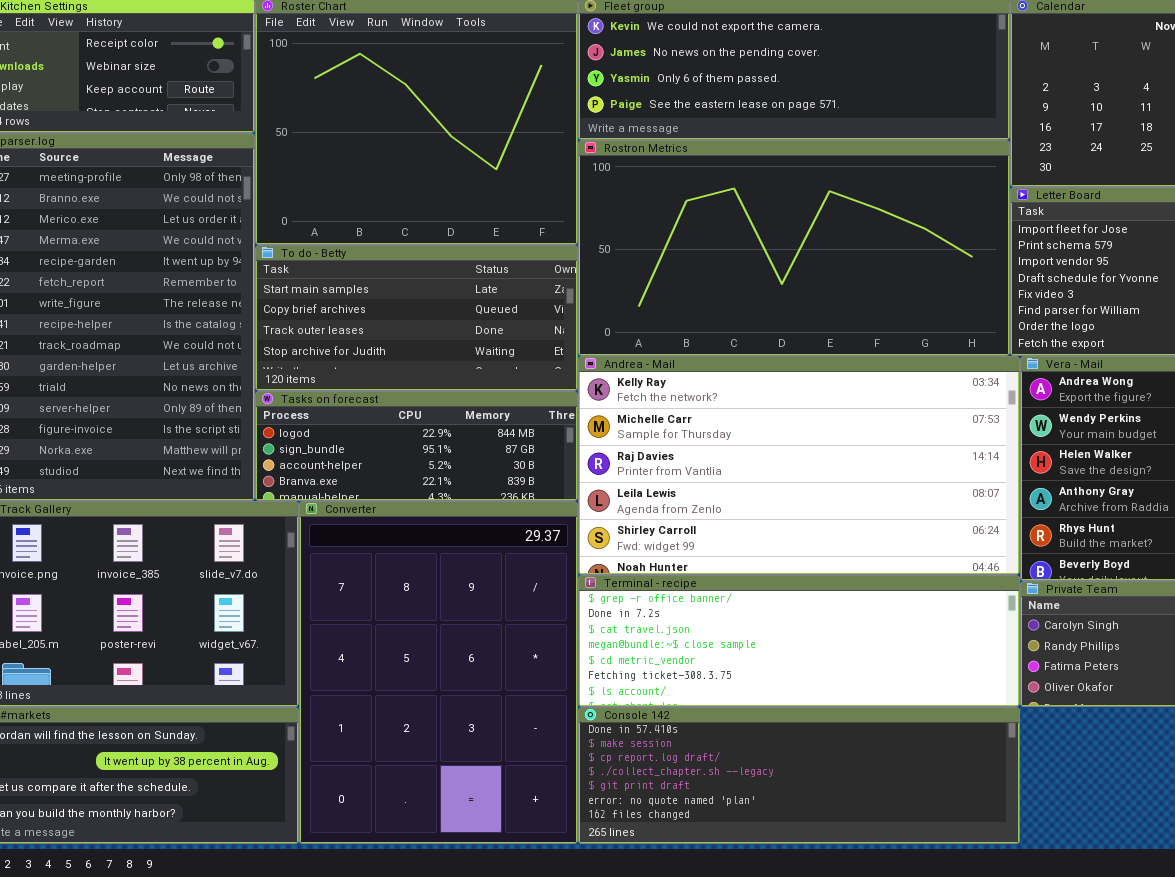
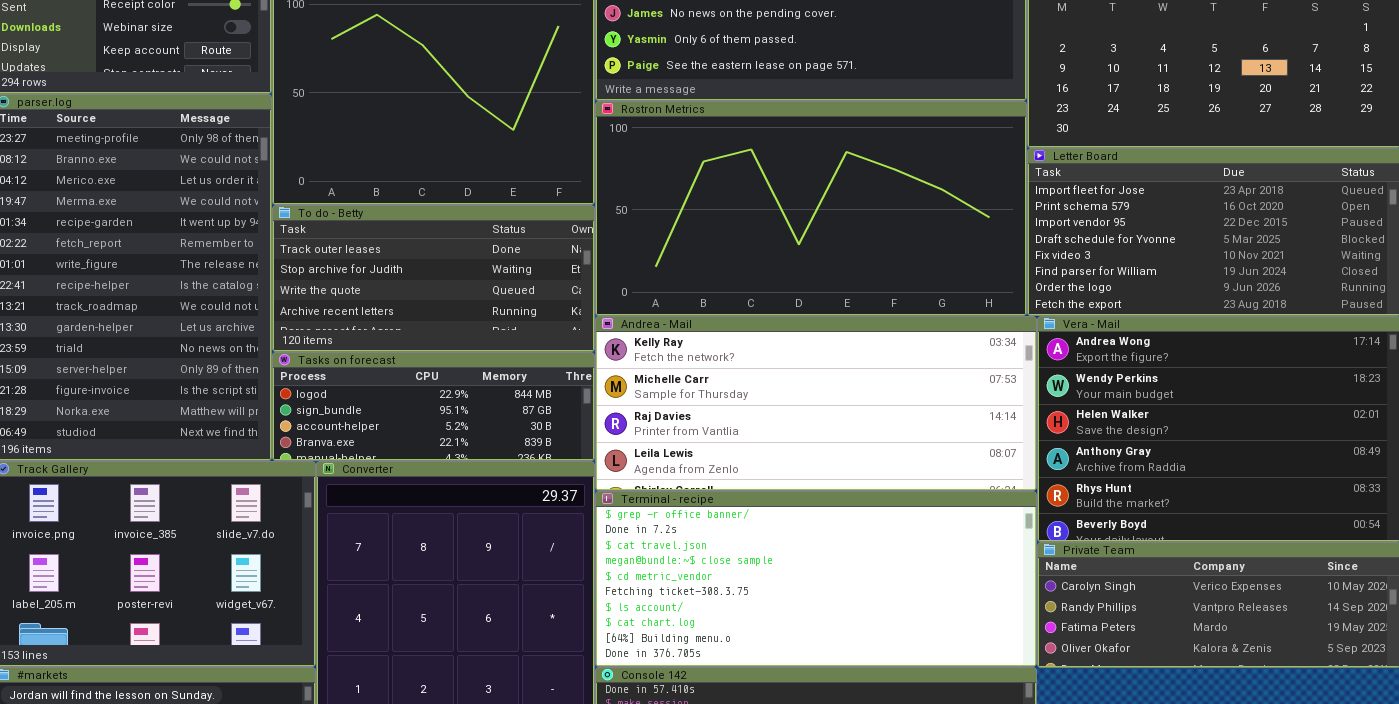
To do - Betty: [255,245,578,391] -> [272,205,595,352], scrolled down 2 rows
Andrea - Mail: [578,356,1020,575] -> [595,316,1037,491], resized
Terminal - recipe: [578,575,1020,707] -> [595,491,1037,667], resized

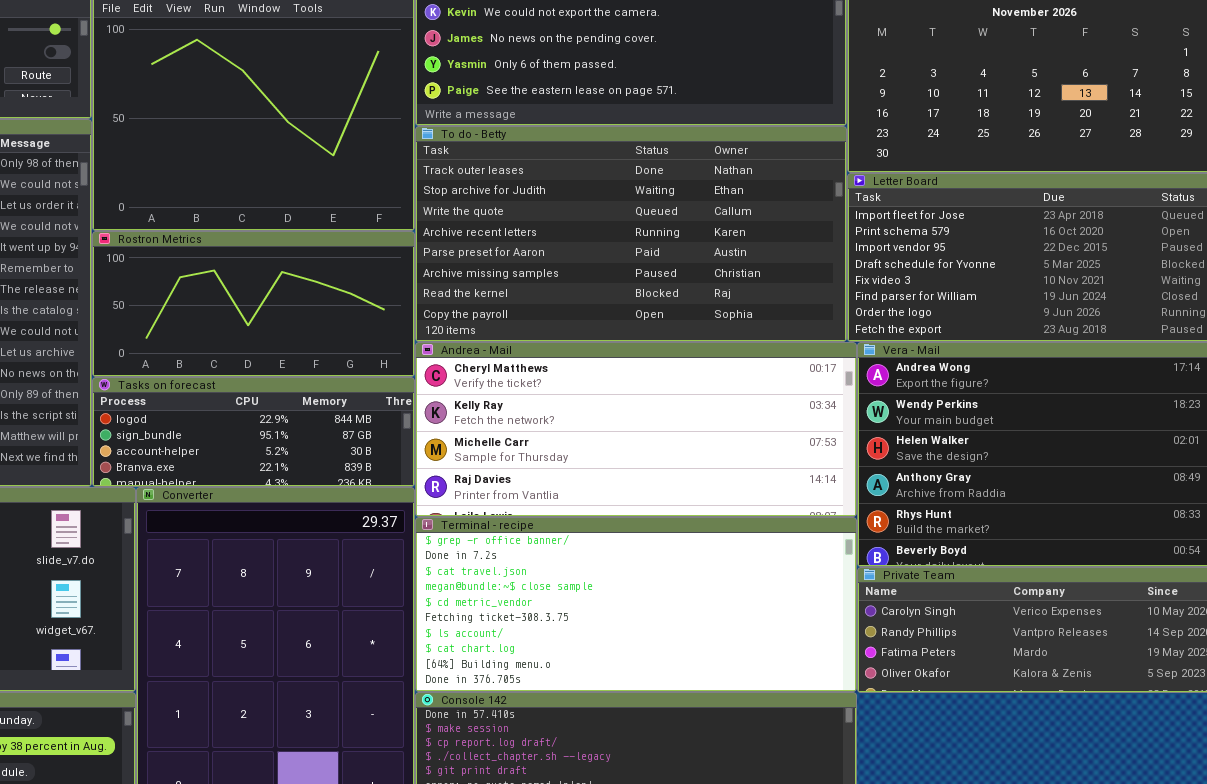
Rostron Metrics: [595,101,1027,316] -> [92,231,415,377], moved, resized
To do - Betty: [272,205,595,352] -> [415,126,847,342], moved, resized
Andrea - Mail: [595,316,1037,491] -> [415,342,857,517], scrolled up 1 row

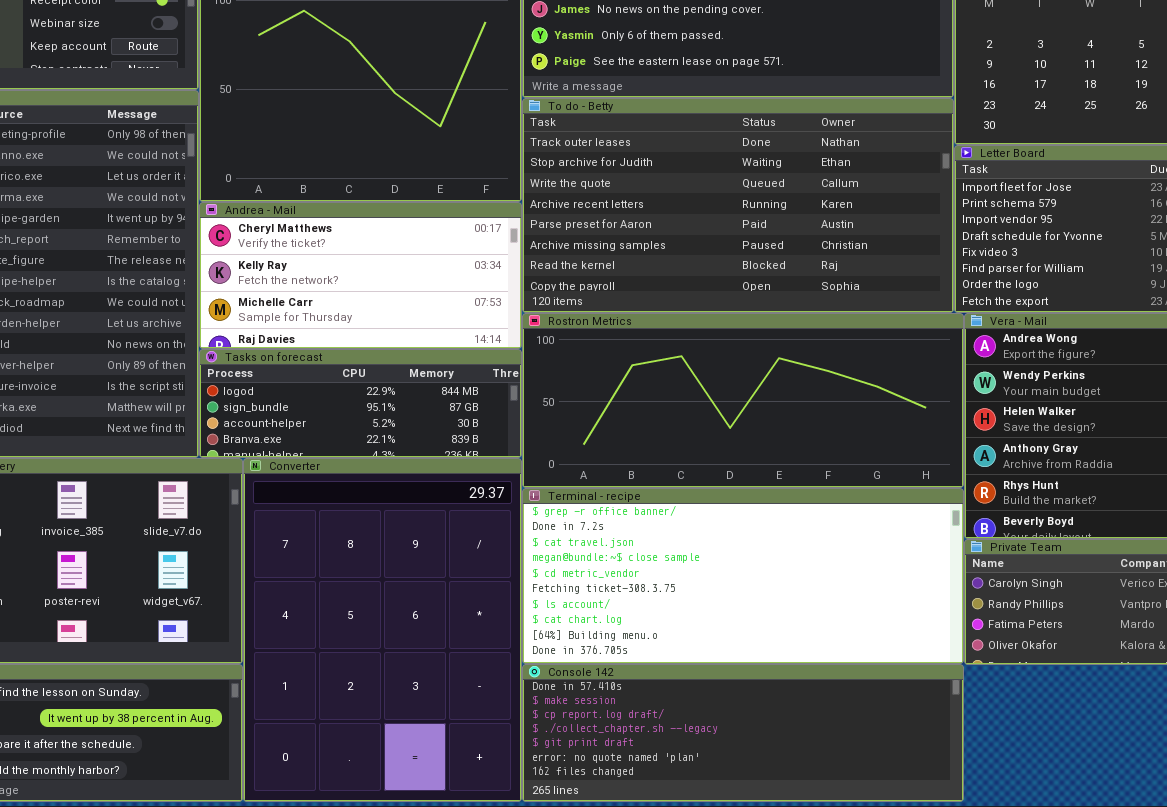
Rostron Metrics: [92,231,415,377] -> [522,313,964,488], moved, resized
Andrea - Mail: [415,342,857,517] -> [199,202,522,349], moved, resized

